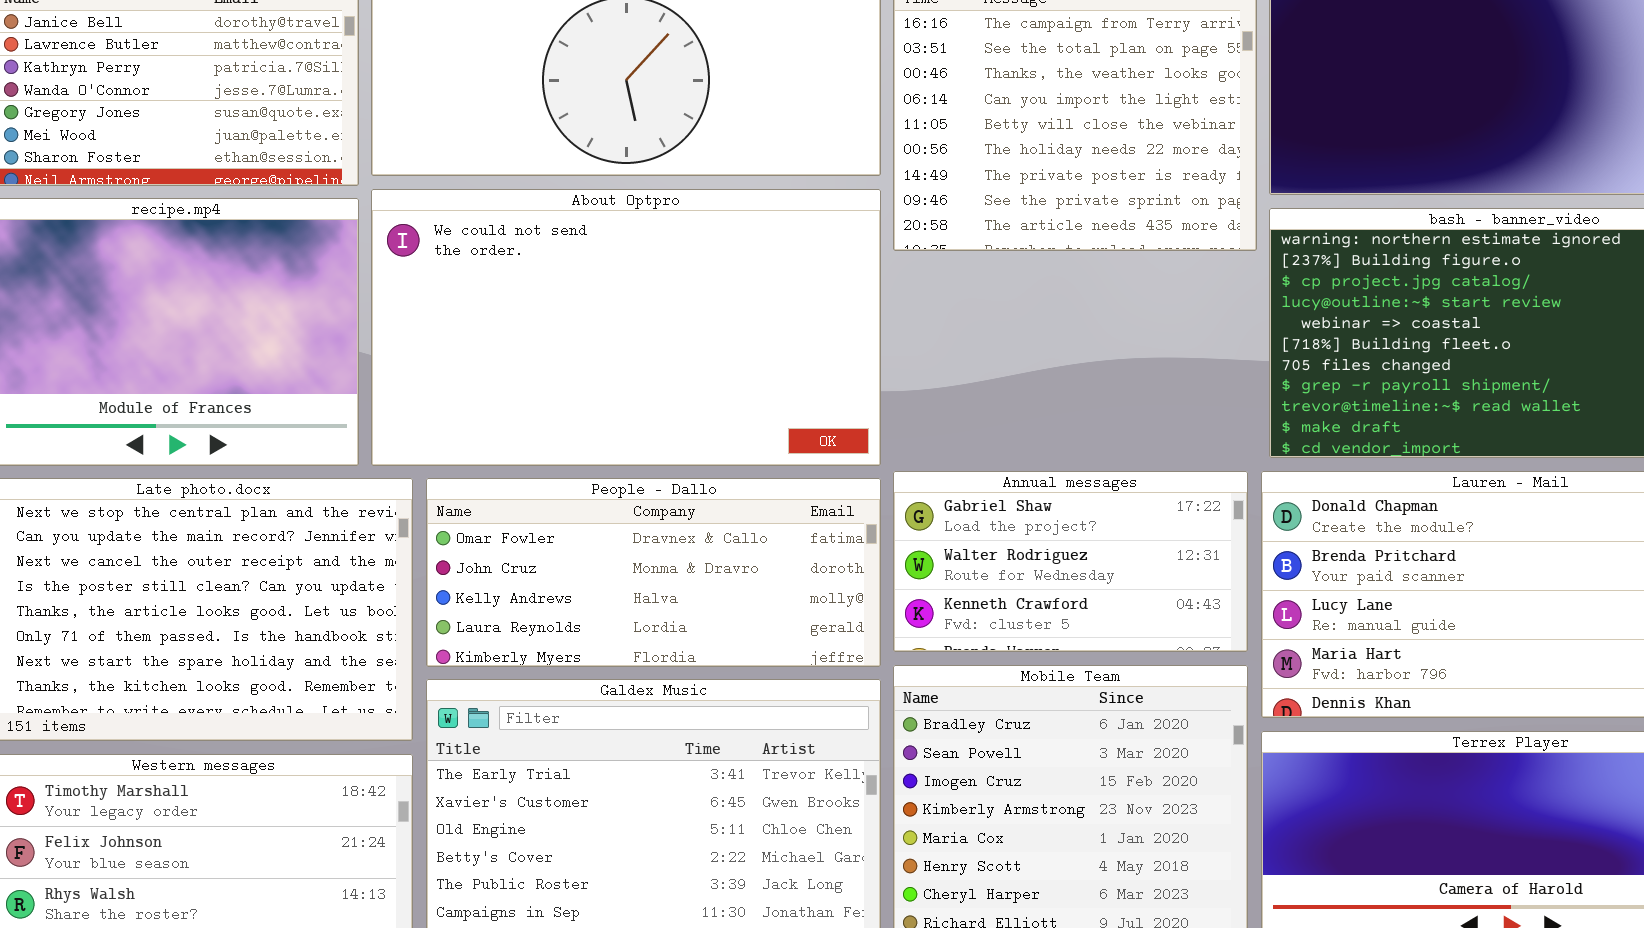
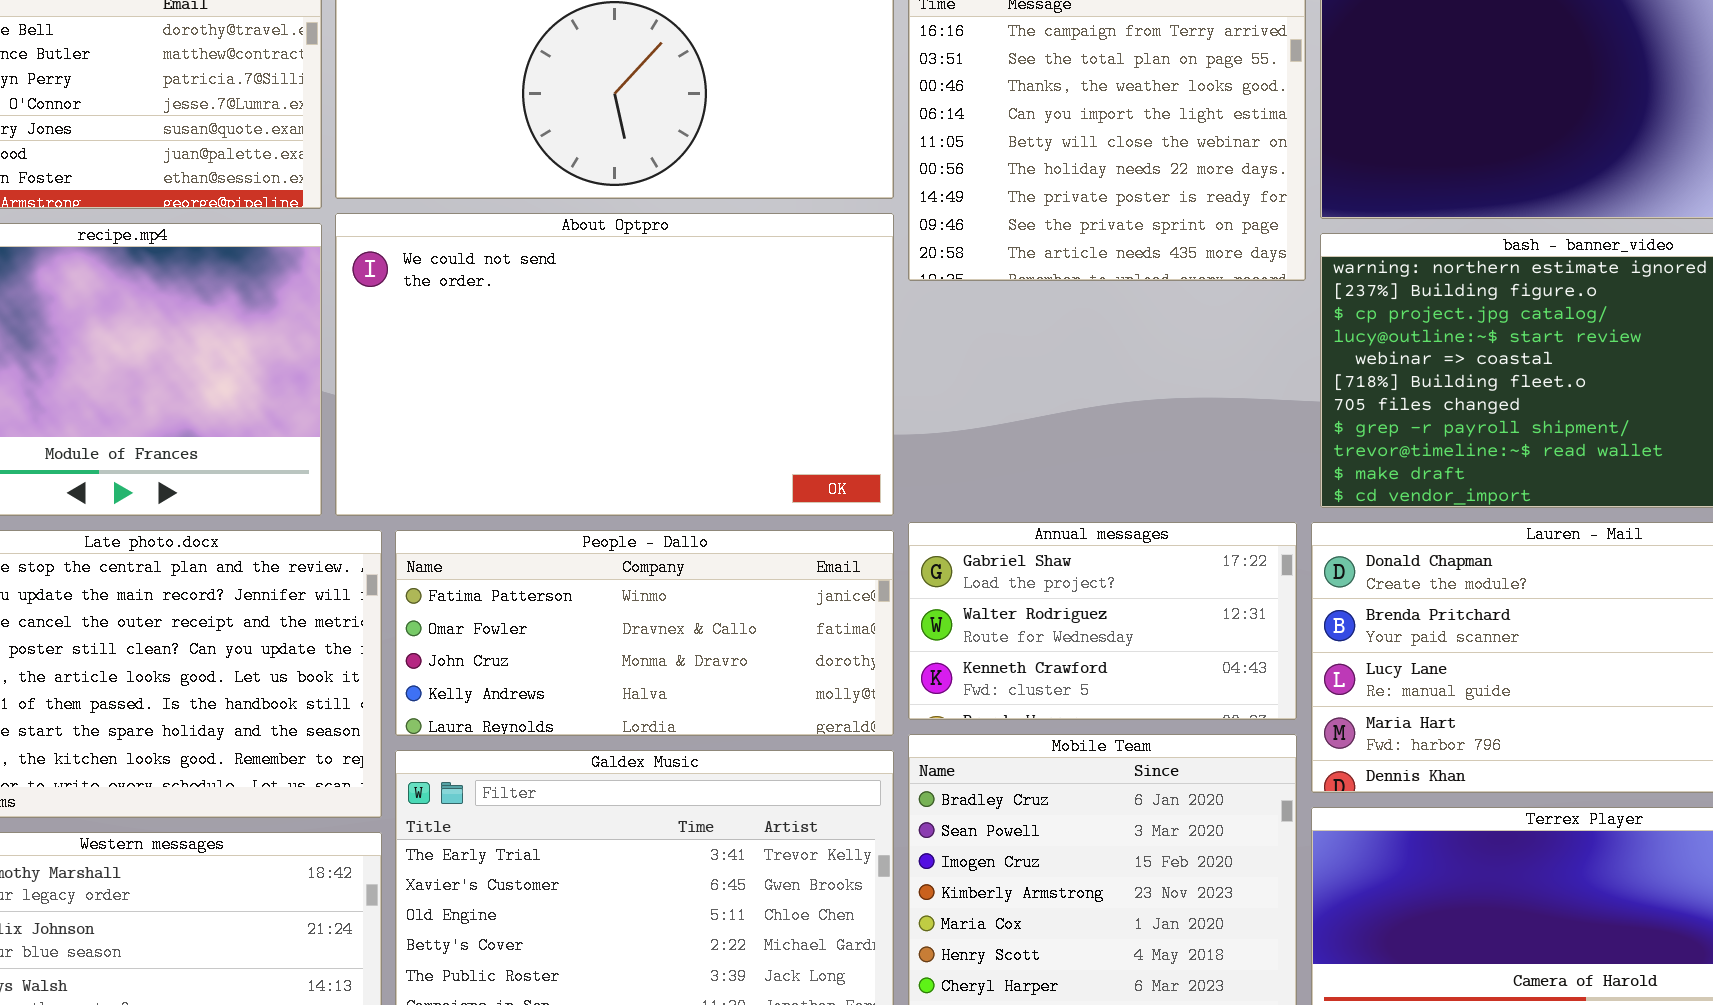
People - Dallo: [426,478,881,667] -> [395,530,894,736], scrolled up 1 row

